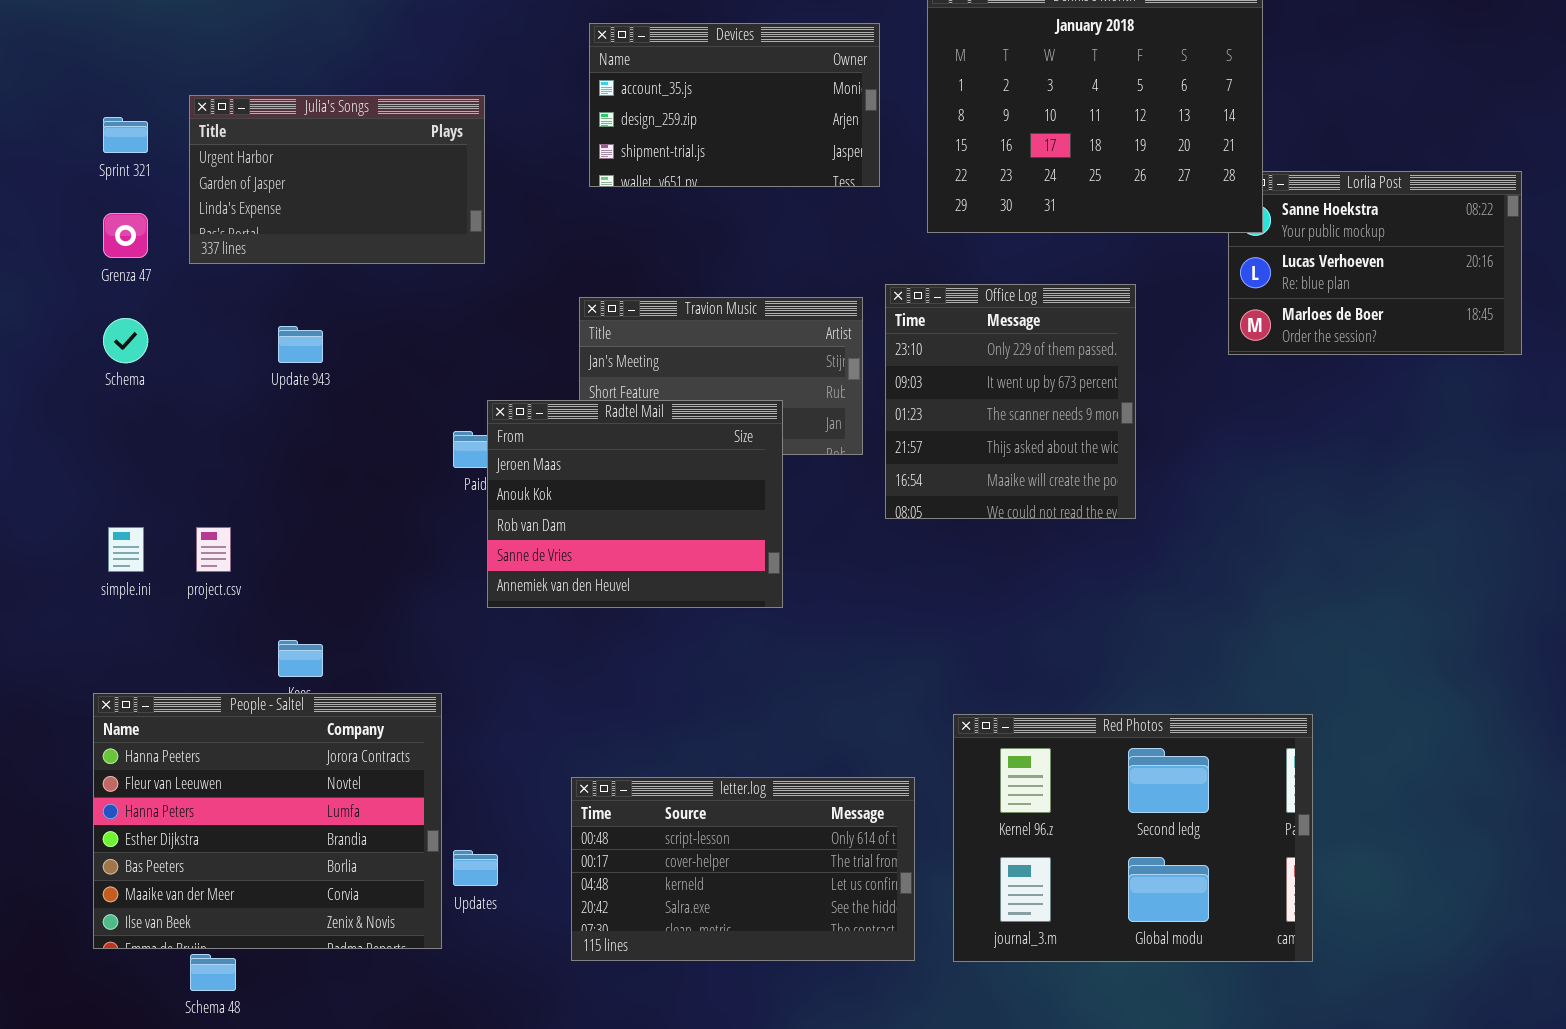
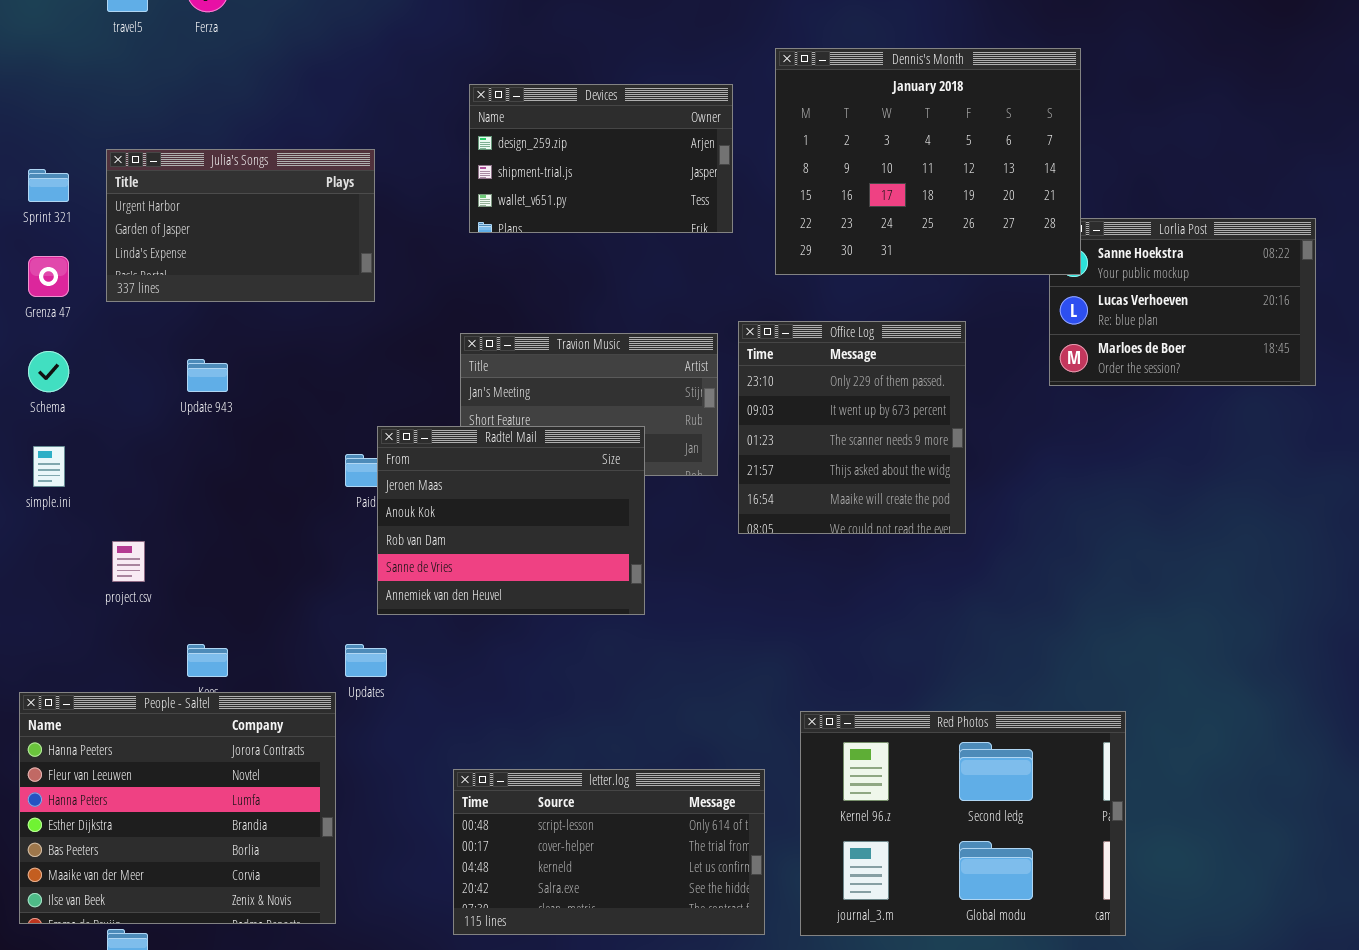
Devices: [589,23,880,187] -> [469,84,733,233], scrolled down 1 row
simple.ini: [108,527,144,572] -> [33,446,65,487], moved
Updates: [453,850,498,886] -> [345,644,387,677], moved

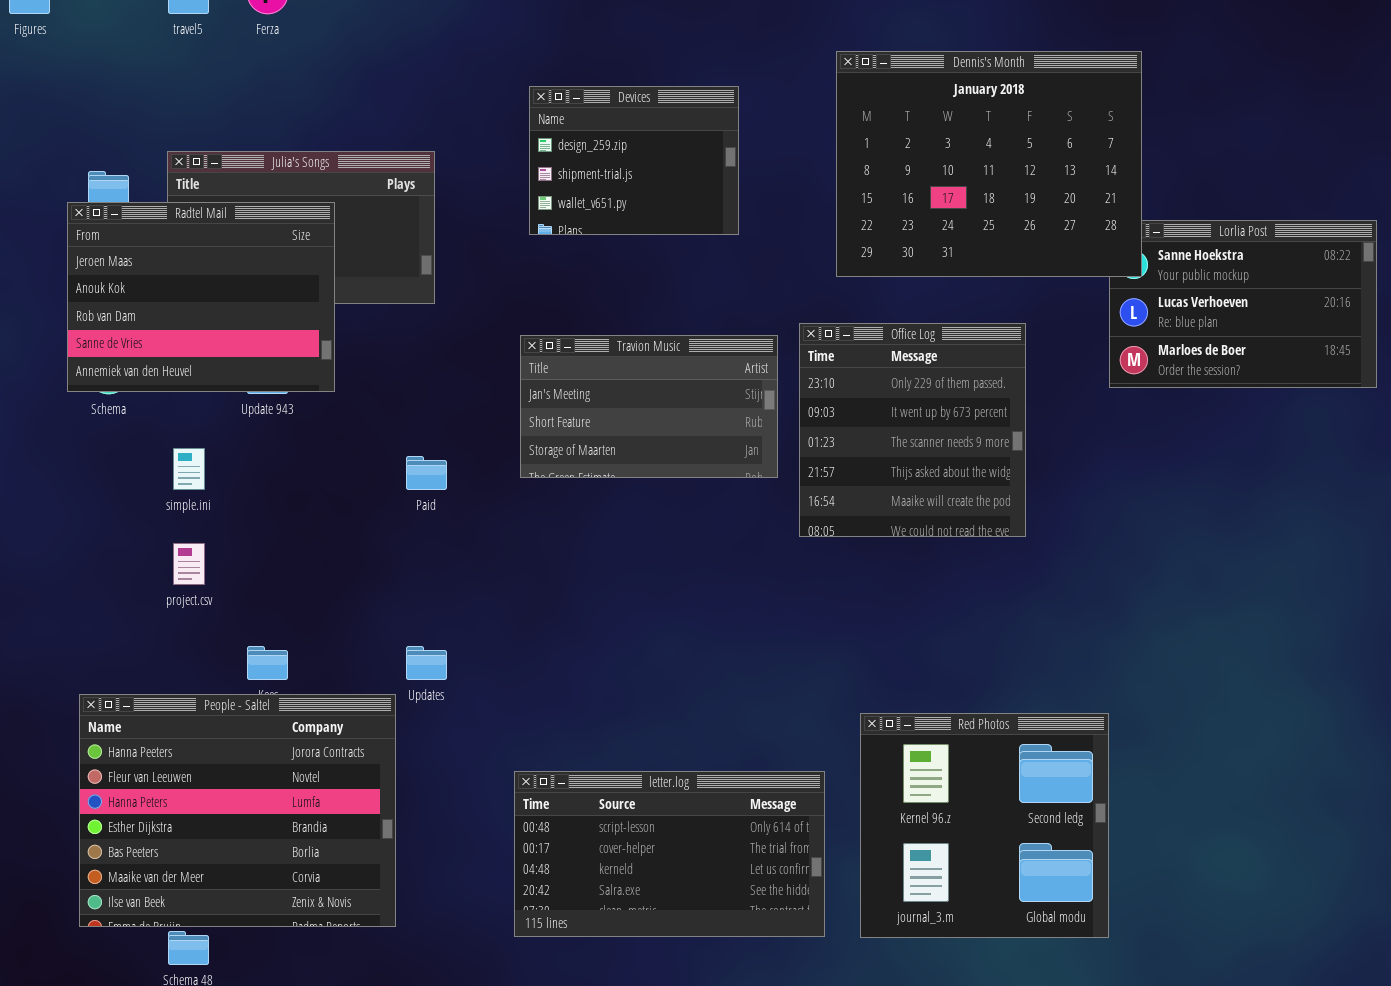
Devices: [469,84,733,233] -> [529,86,739,235], resized
Radtel Mail: [377,426,645,615] -> [67,202,335,392], moved
simple.ini: [33,446,65,487] -> [173,448,205,490], moved
Red Photos: [800,711,1126,936] -> [860,713,1109,938], resized

